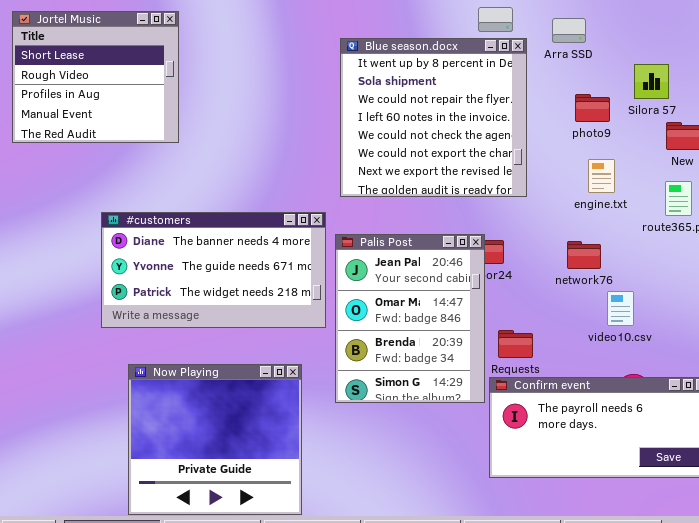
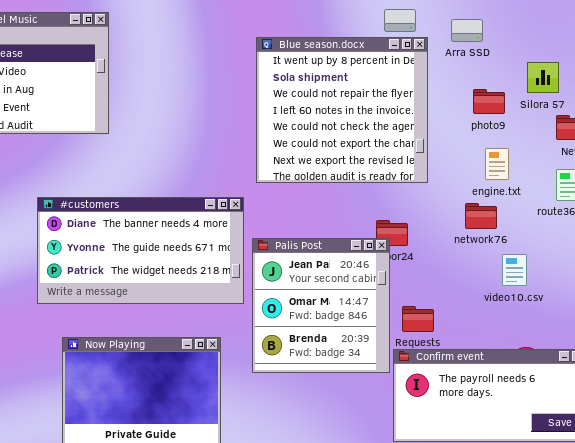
Palis Post: [335,234,485,403] -> [252,238,390,373], resized
network76: [567,241,601,269] -> [465,203,497,229], moved
video10.csv: [607,291,634,326] -> [502,254,527,286], moved

